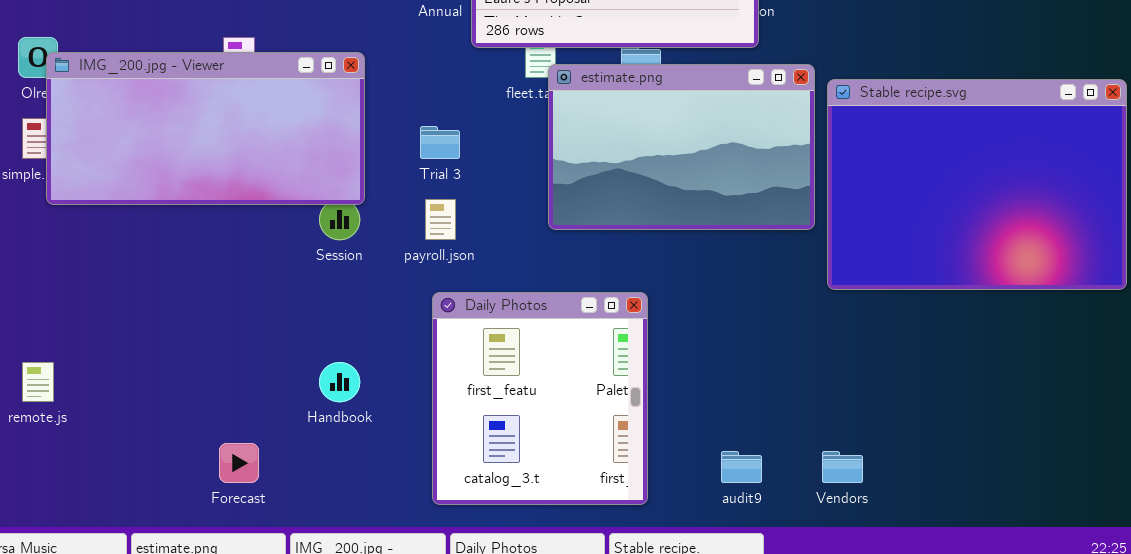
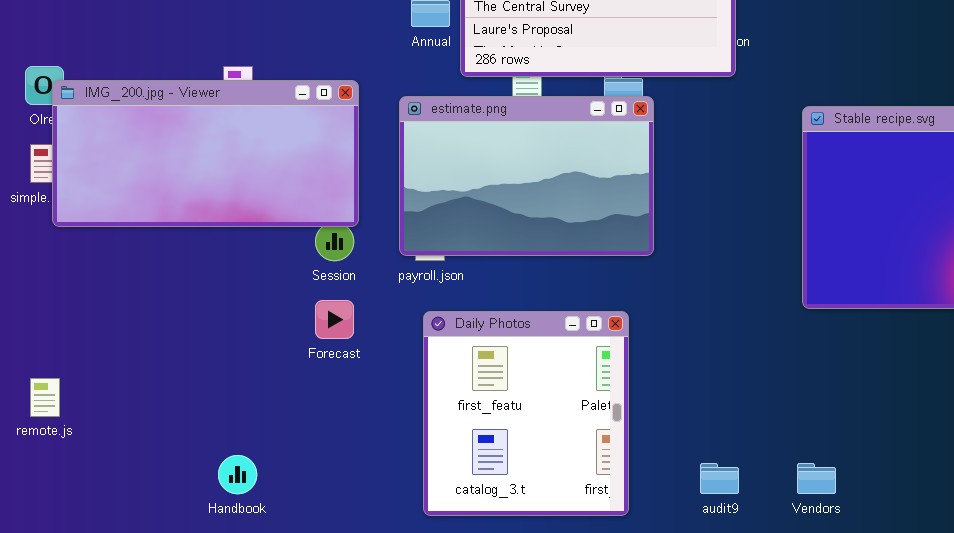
estimate.png: [548,64,815,230] -> [399,96,654,256], moved
Handbook: [319,362,360,402] -> [218,455,257,494], moved
Forecast: [219,443,259,483] -> [315,300,354,339], moved

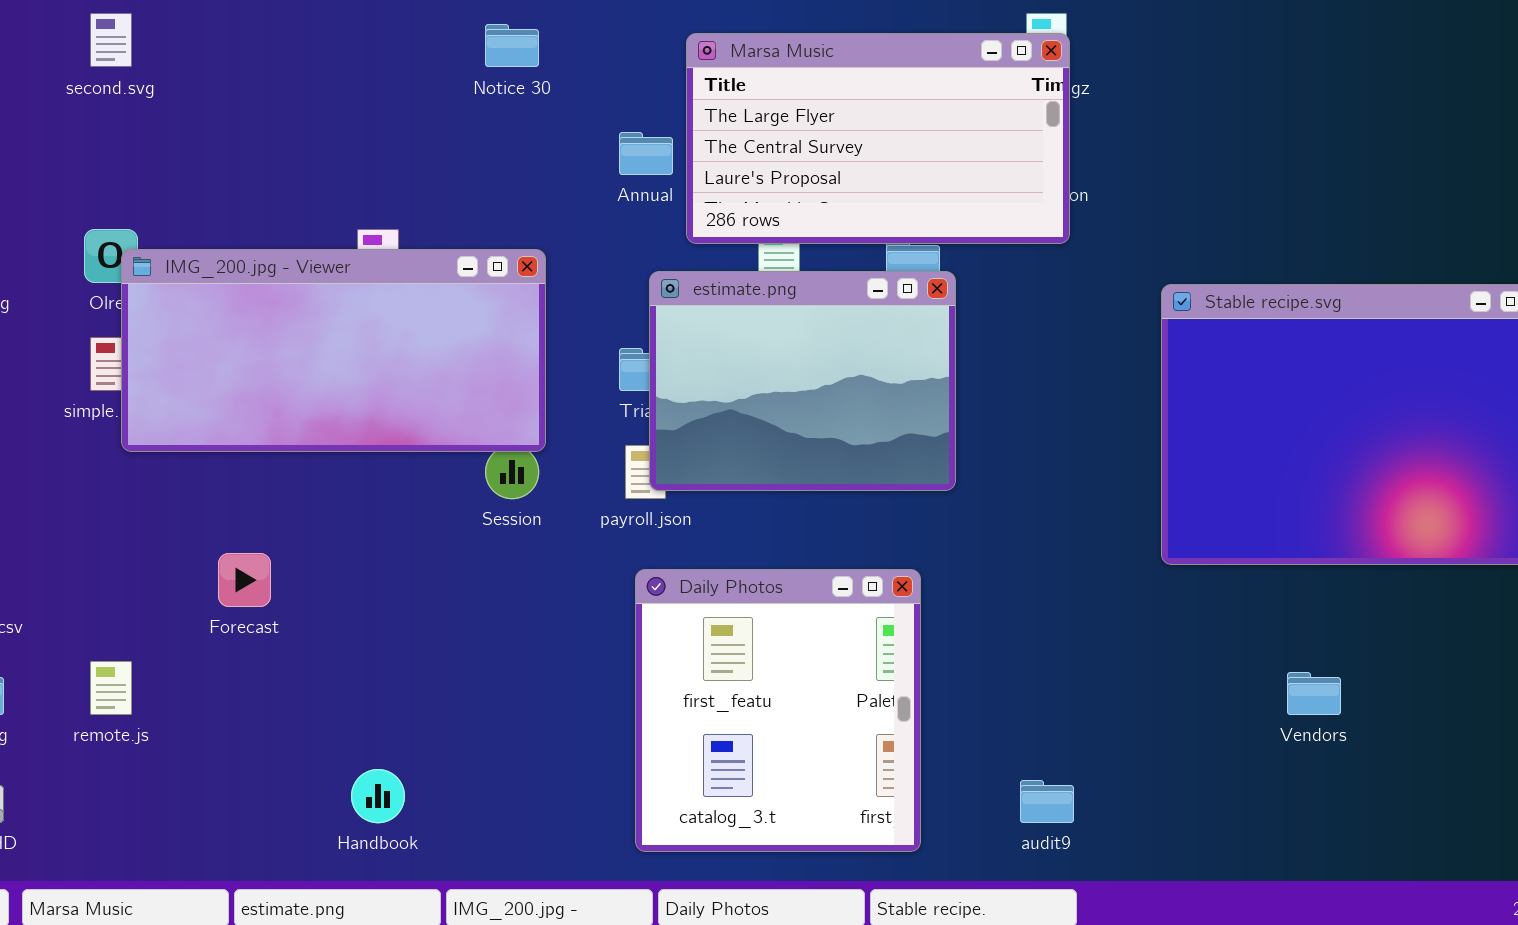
estimate.png: [399,96,654,256] -> [649,271,956,491], resized
Forecast: [315,300,354,339] -> [218,553,271,607], moved
Vendors: [797,463,836,494] -> [1287,672,1341,715], moved

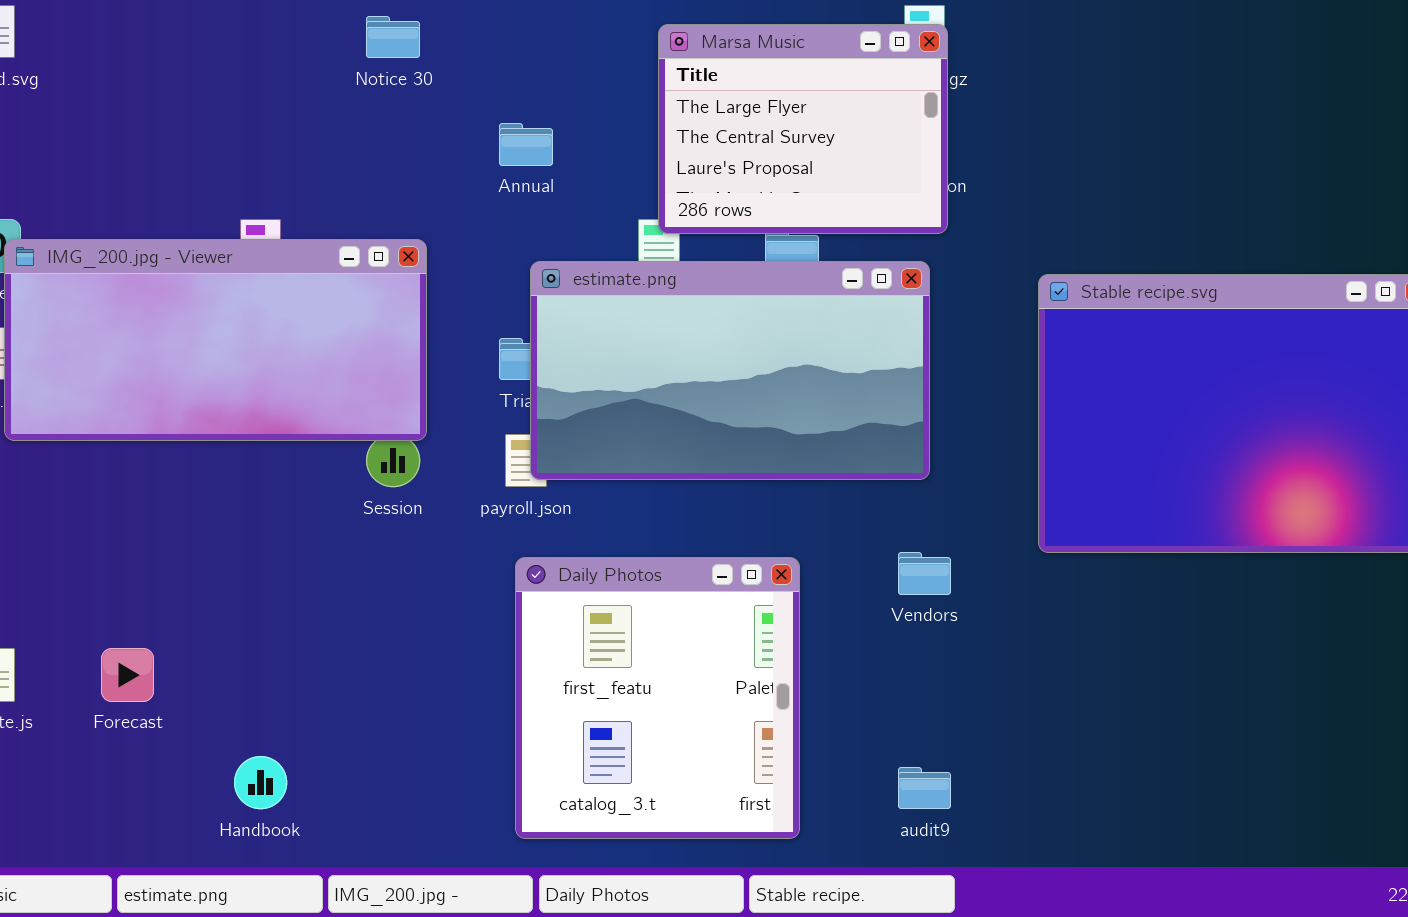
Marsa Music: [686,33,1070,244] -> [658,24,948,234], resized
estimate.png: [649,271,956,491] -> [530,261,930,480], resized
Forecast: [218,553,271,607] -> [101,648,154,702], moved
Vendors: [1287,672,1341,715] -> [898,552,951,595], moved

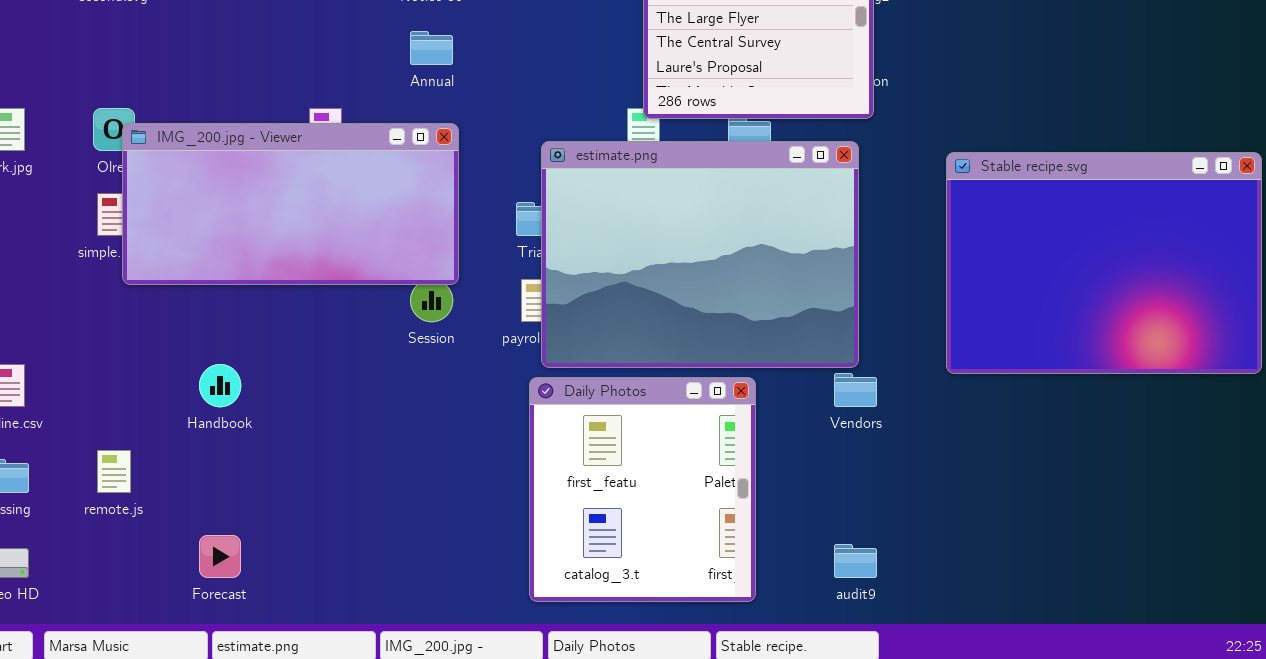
Annual: [499,123,553,166] -> [410,31,453,65], moved
estimate.png: [530,261,930,480] -> [541,141,859,368], resized
Forecast: [101,648,154,702] -> [199,535,241,578], moved
Handbook: [234,756,287,809] -> [199,364,241,407], moved

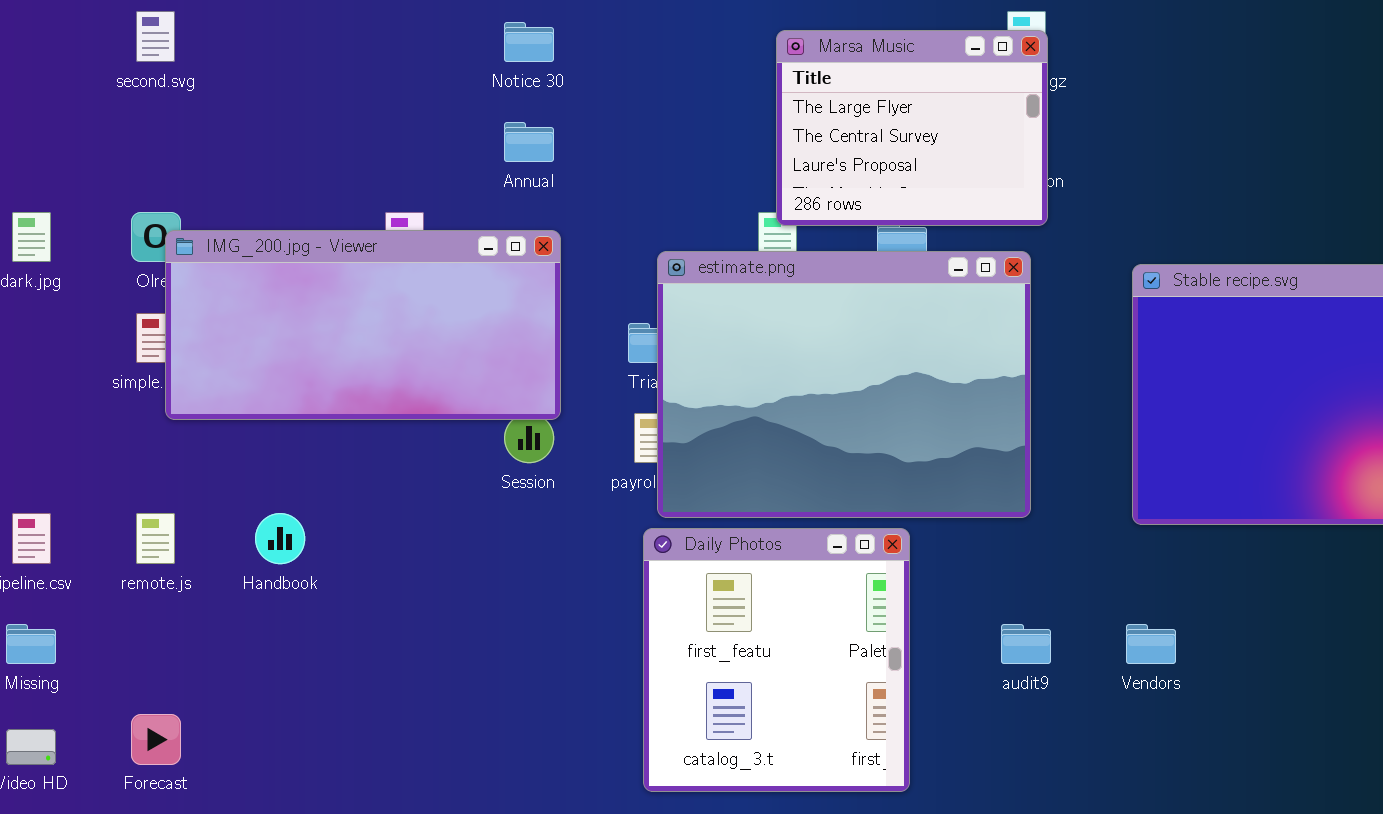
Vendors: [834,373,877,407] -> [1126,624,1176,664], moved
remote.js: [97,450,131,493] -> [136,513,175,564], moved
Forecast: [199,535,241,578] -> [131,714,181,765], moved
audit9: [834,544,877,578] -> [1001,624,1051,664], moved

